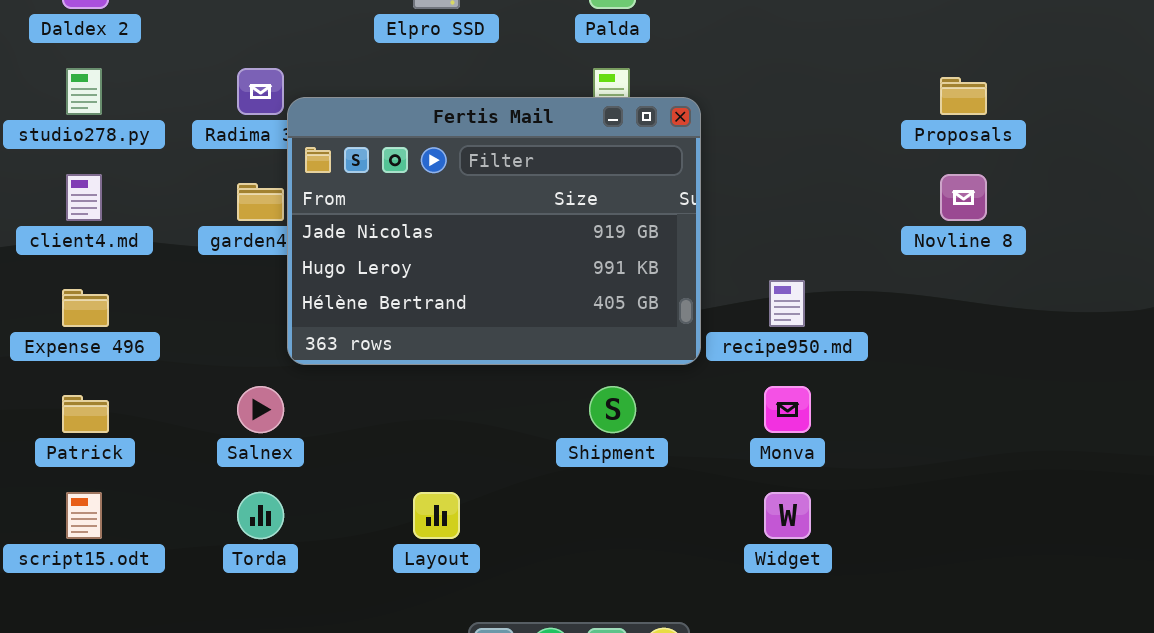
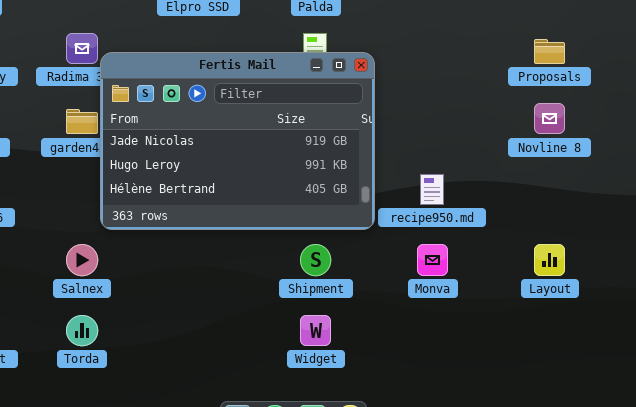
Layout: [413,492,460,539] -> [534,244,565,276], moved
Widget: [764,492,811,539] -> [300,315,331,346], moved

